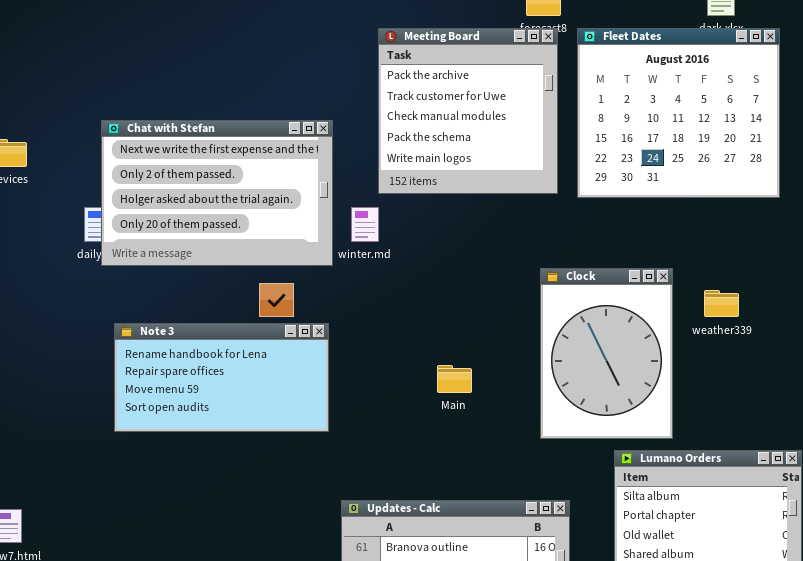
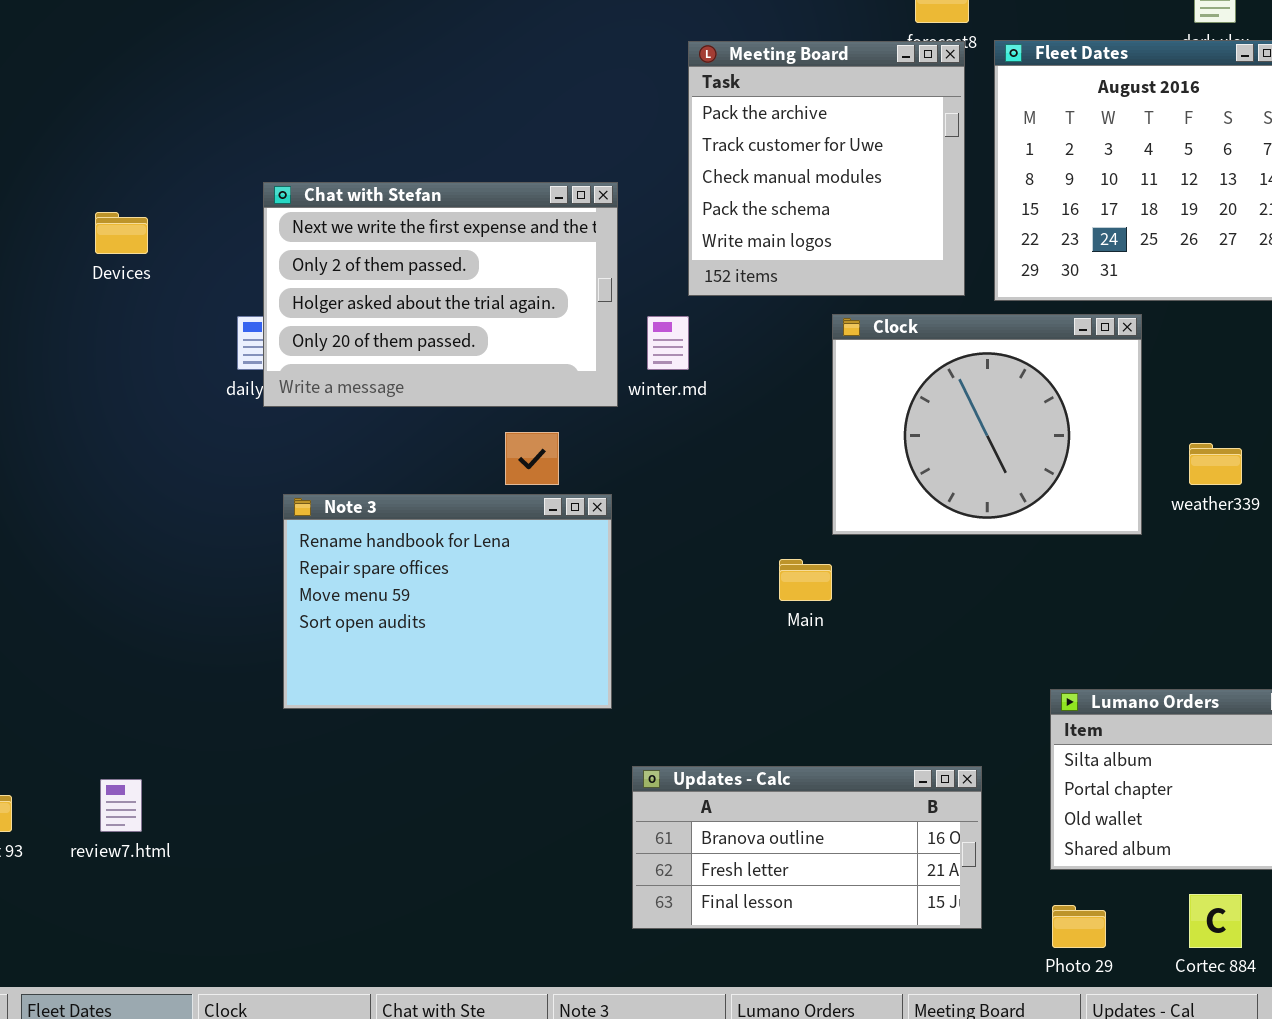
Clock: [540,268,673,439] -> [832,314,1142,535], moved, resized
Note 3: [114,323,329,432] -> [283,494,612,709], resized

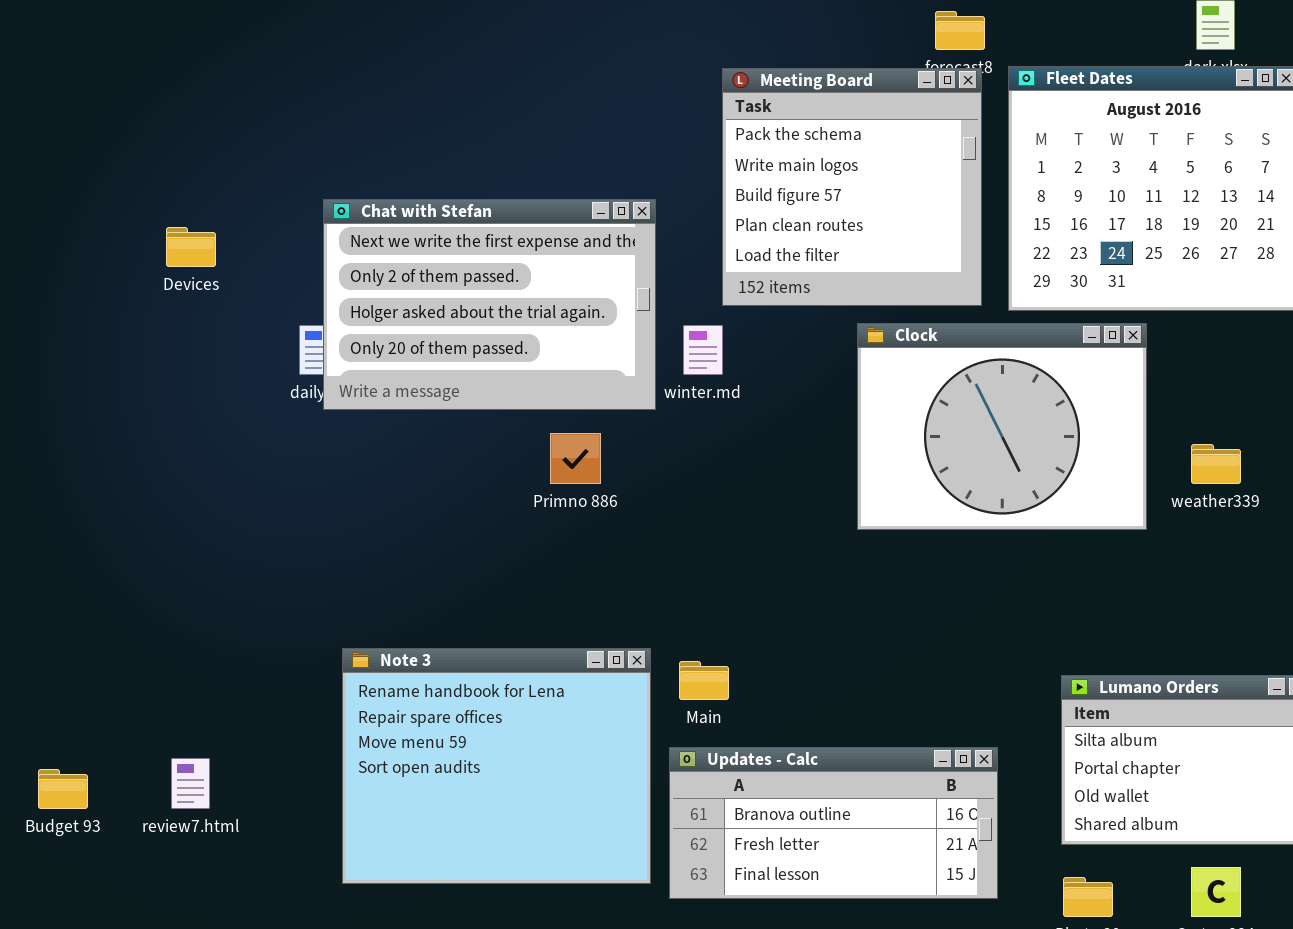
Meeting Board: [688,41,965,296] -> [722,68,982,306], scrolled down 3 rows
Note 3: [283,494,612,709] -> [342,648,651,884], moved, resized
Main: [779,559,832,601] -> [679,661,729,700], moved

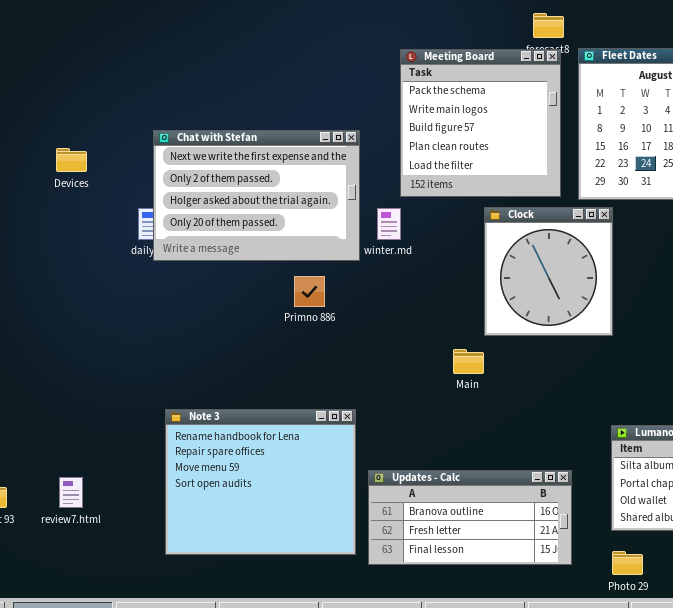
Clock: [857,323,1147,530] -> [484,207,613,336], resized
Main: [679,661,729,700] -> [453,349,484,374], moved

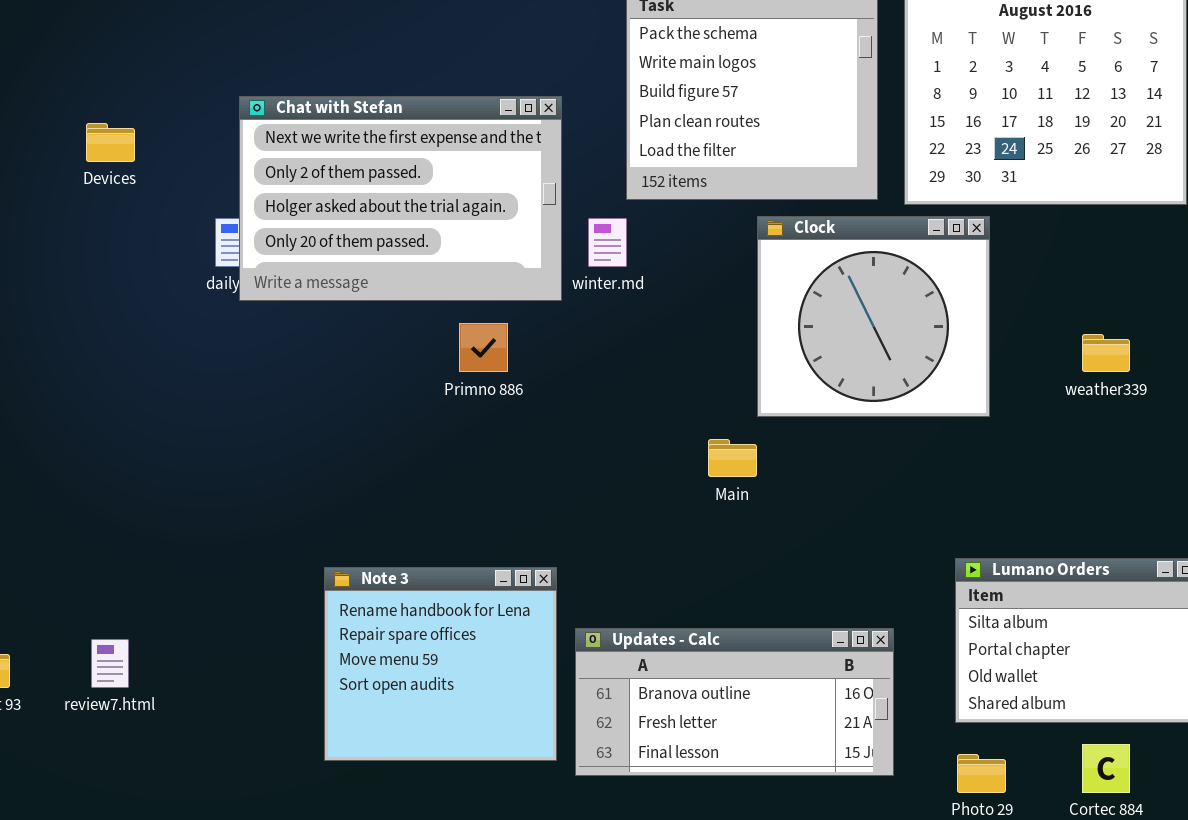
Clock: [484,207,613,336] -> [757,216,990,417], resized
Note 3: [165,409,356,555] -> [324,567,557,761], resized

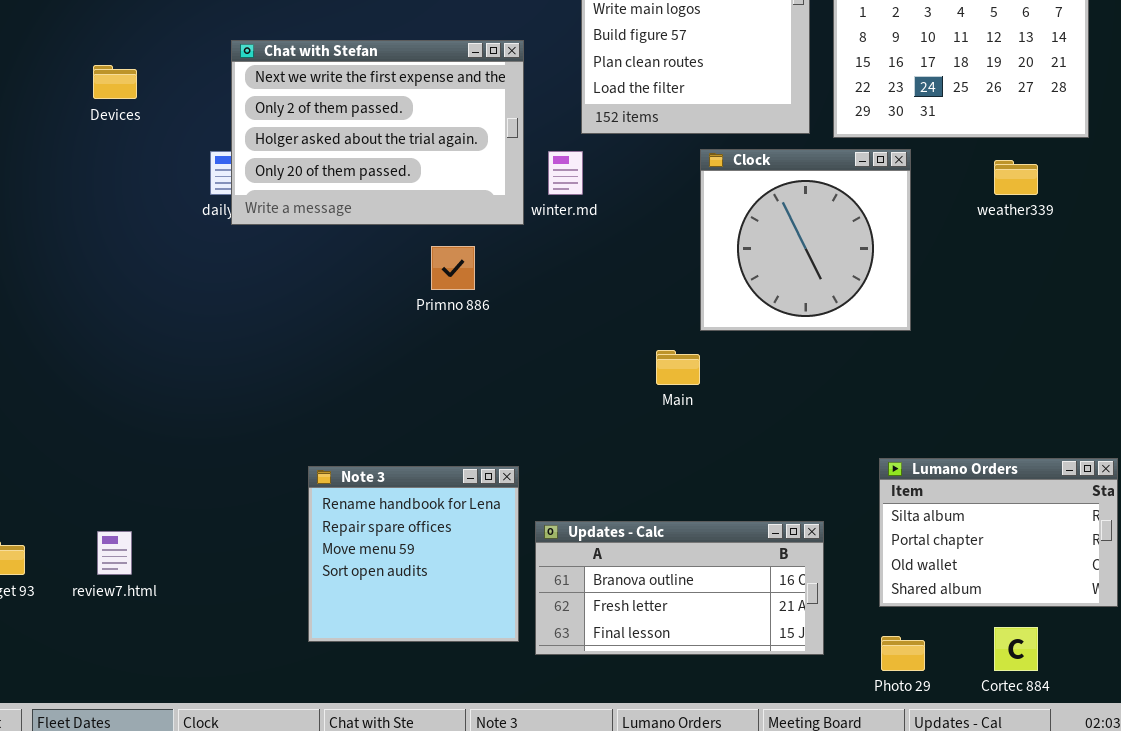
weather339: [1082,334,1130,372] -> [994,160,1038,195], moved

